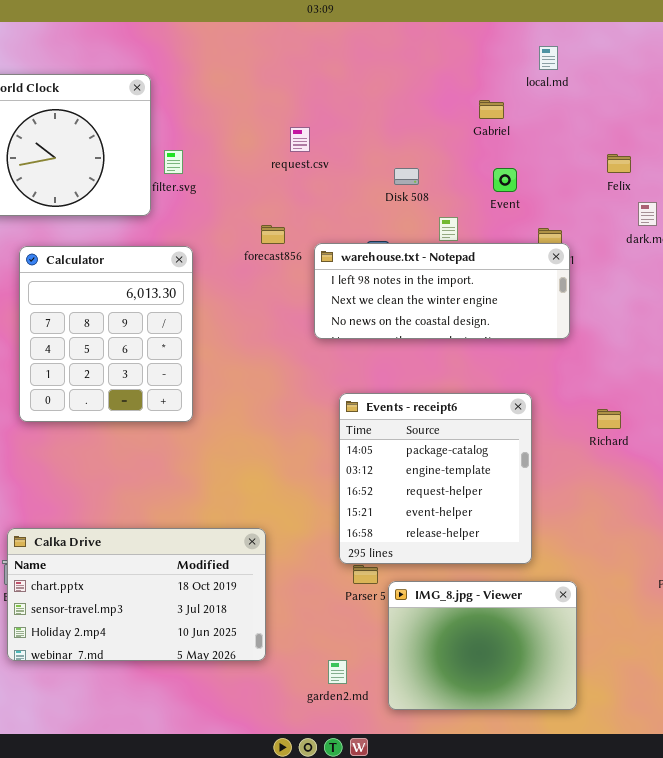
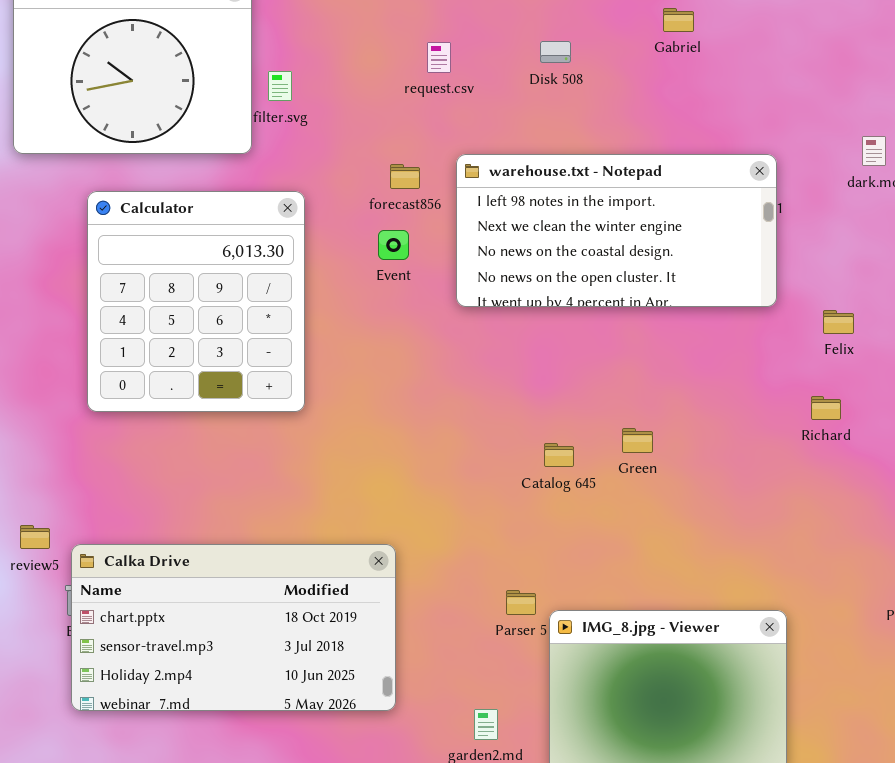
Felix: [607,154,631,173] -> [823,310,854,334], moved
Disk 508: [394,168,419,185] -> [540,41,571,63], moved
Event: [493,168,517,192] -> [378,230,409,260], moved
warehouse.txt - Notepad: [314,243,570,339] -> [456,154,777,307], resized
Events - receipt6: [339,393,532,564] -> none, closed

